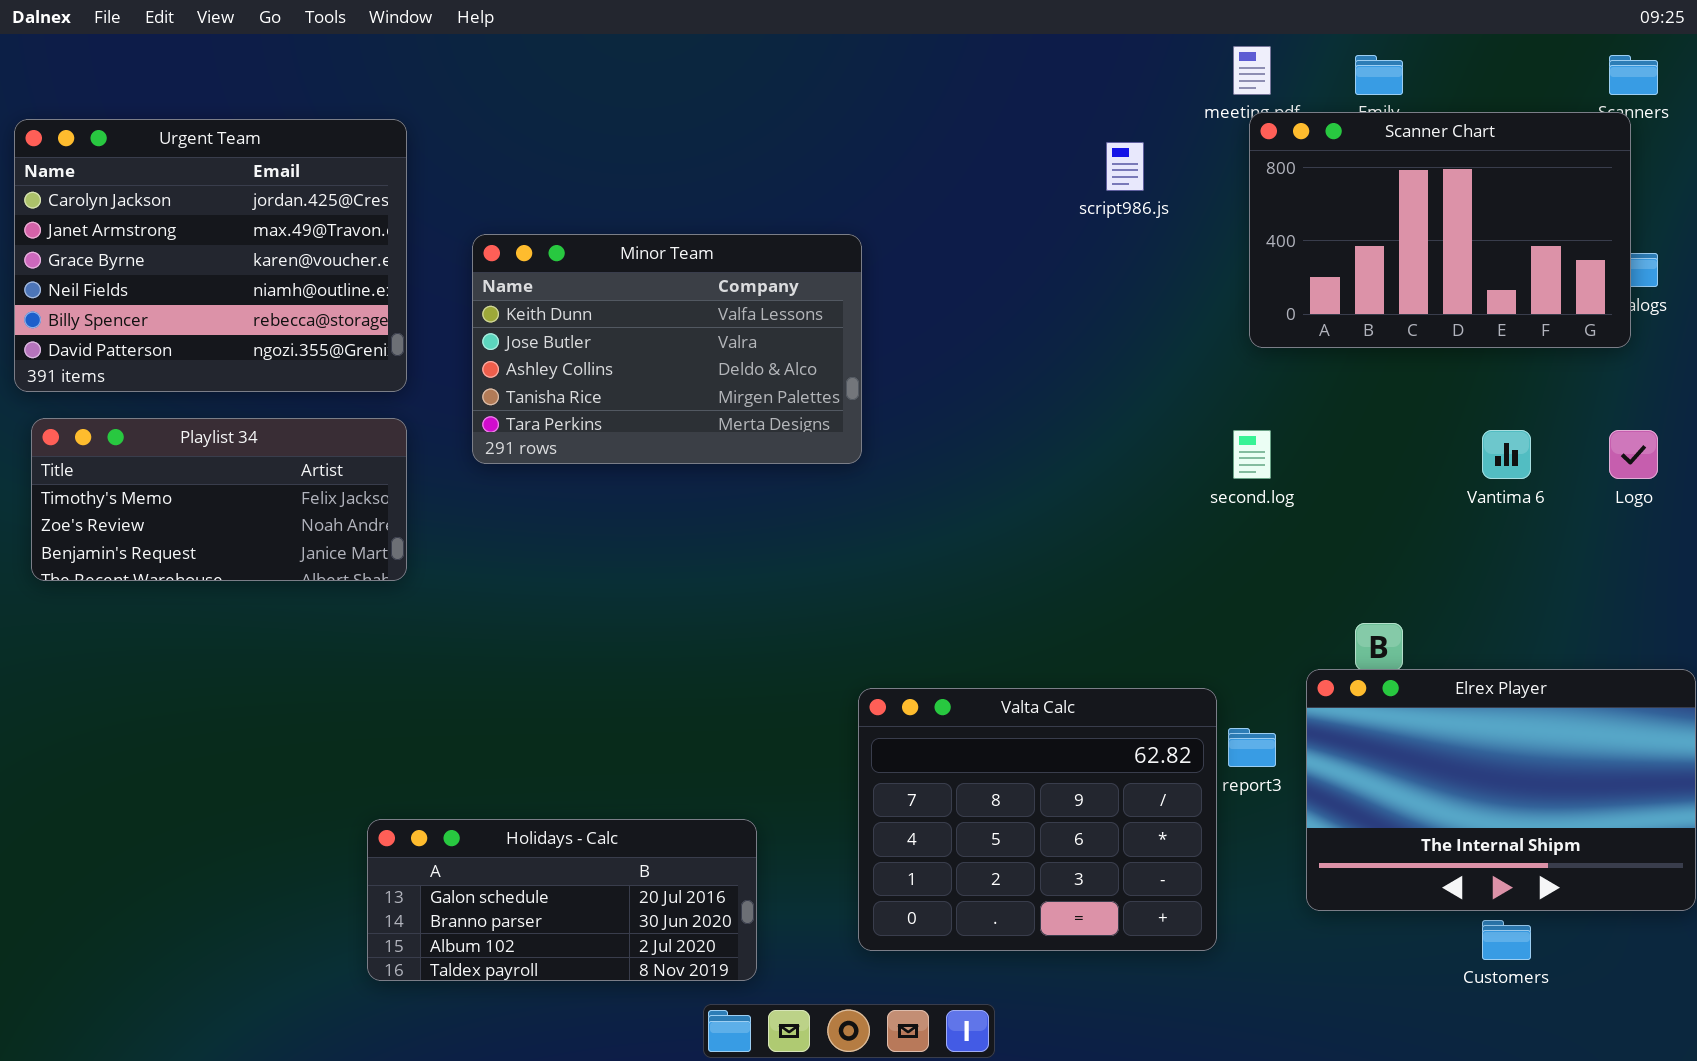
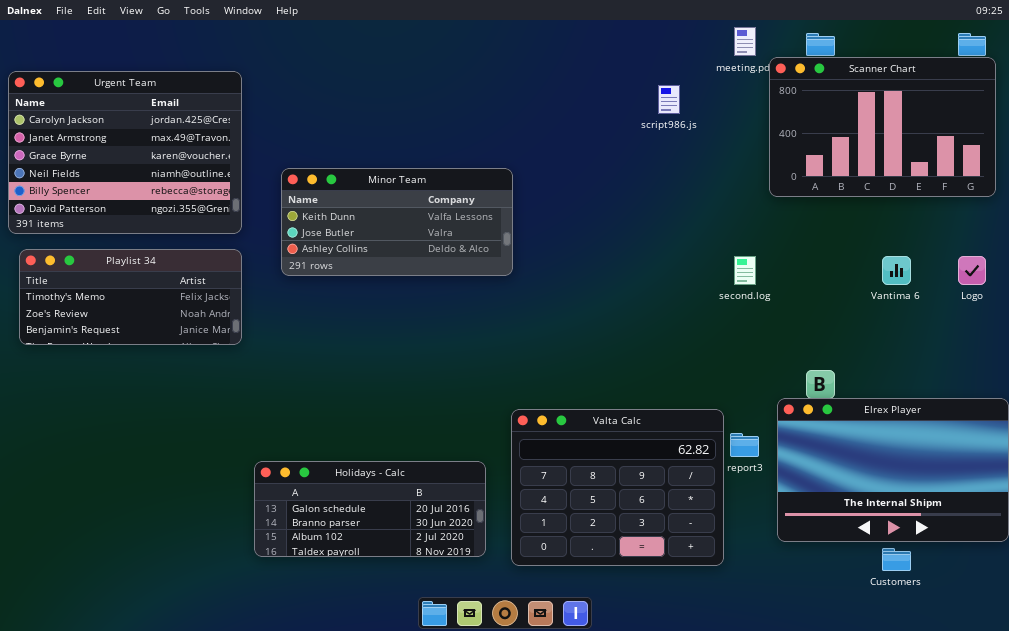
Scanner Chart: [1249,112,1631,348] -> [769,57,996,197], moved
Minor Team: [472,234,862,464] -> [281,168,513,276], resized
Holidays - Calc: [367,819,757,981] -> [254,461,486,557], moved

